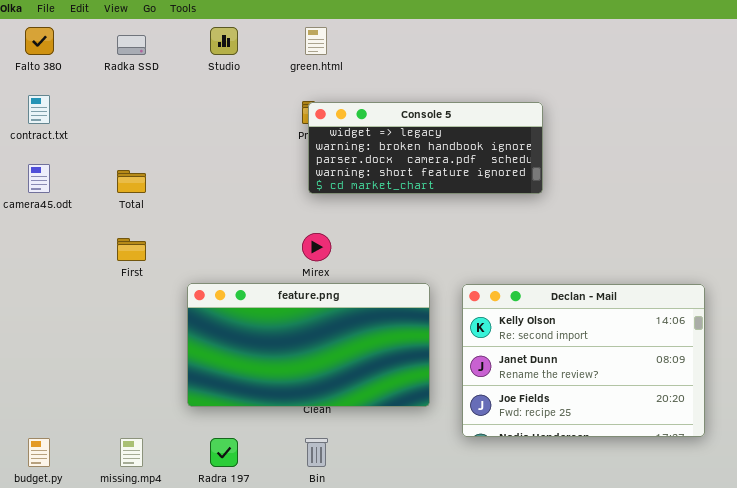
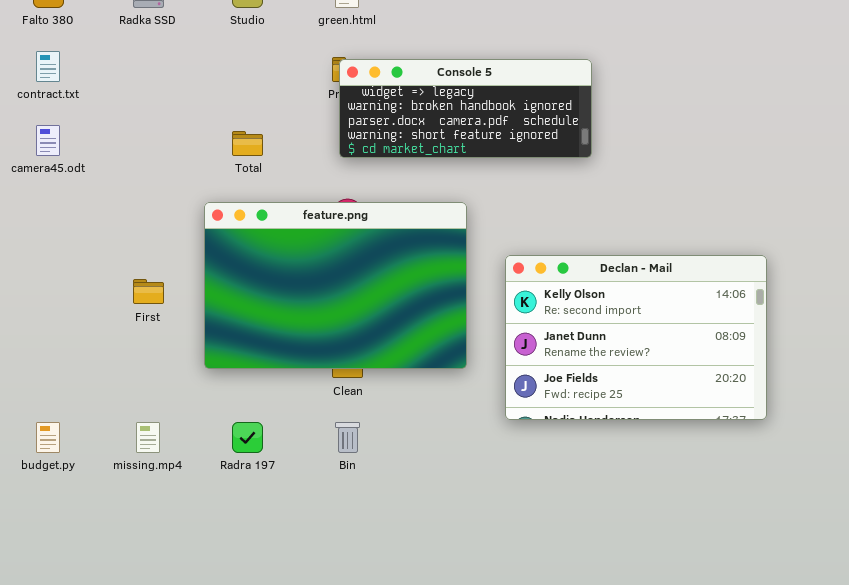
Total: [117,170,146,193] -> [232,131,263,156], moved
First: [117,238,146,261] -> [133,279,164,304], moved
feature.png: [187,283,430,407] -> [204,202,467,369], moved, resized

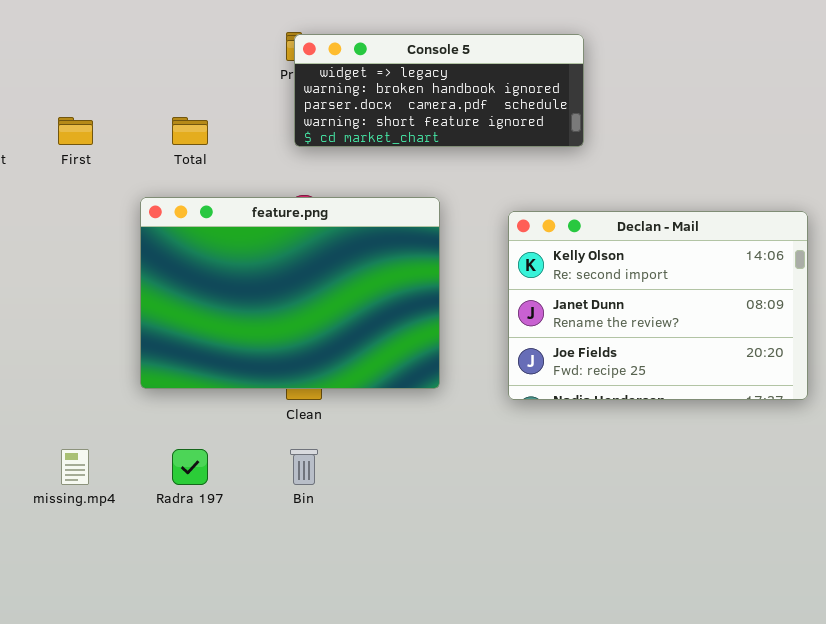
Declan - Mail: [505,255,767,420] -> [508,211,808,400], moved
First: [133,279,164,304] -> [58,117,93,145], moved

